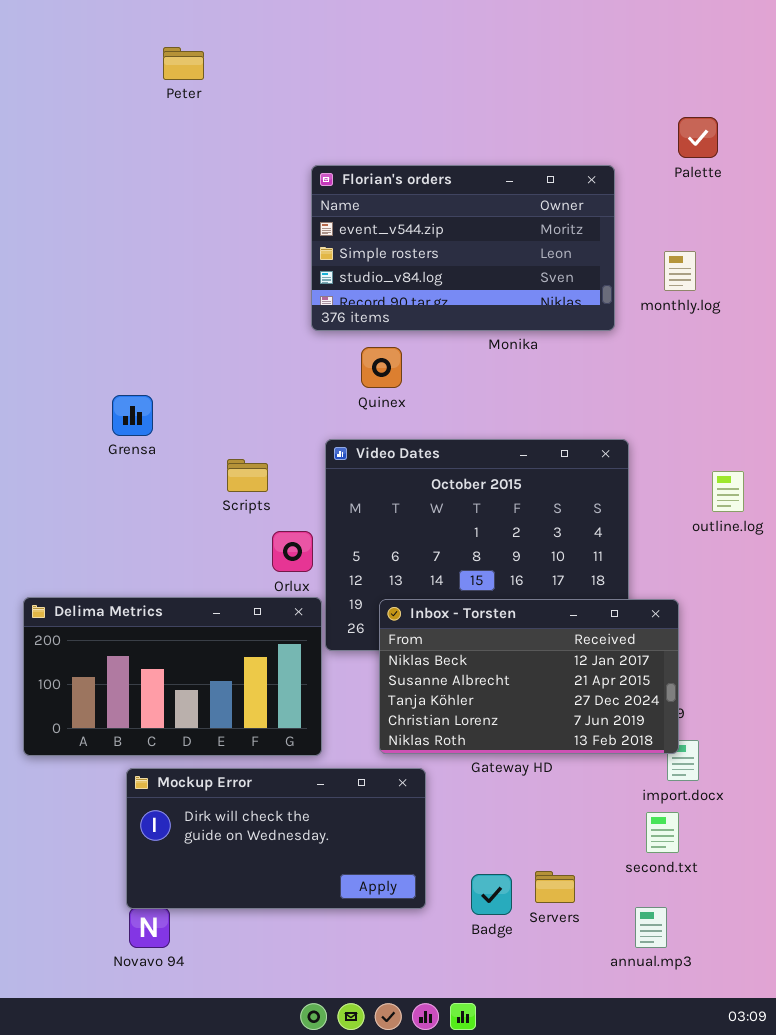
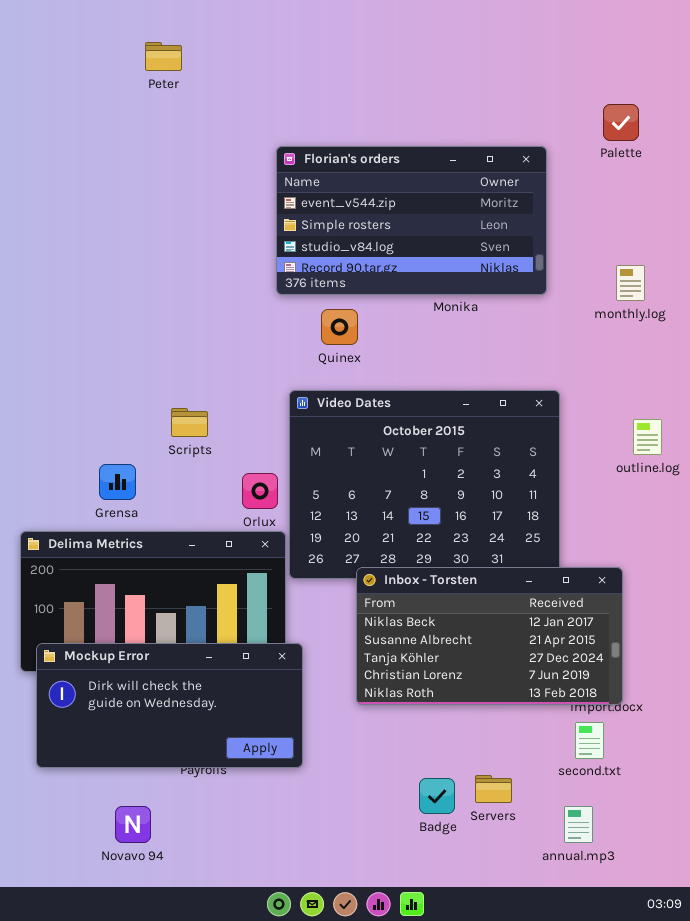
monthly.log: [664,251,696,291] -> [616,265,645,301], moved
Grensa: [112,395,153,436] -> [99,464,136,500], moved
Scripts: [227,459,268,492] -> [171,408,208,437], moved
Inbox - Torsten: [379,599,679,754] -> [356,567,623,705], moved
Mockup Error: [126,768,426,909] -> [36,643,303,768], moved

